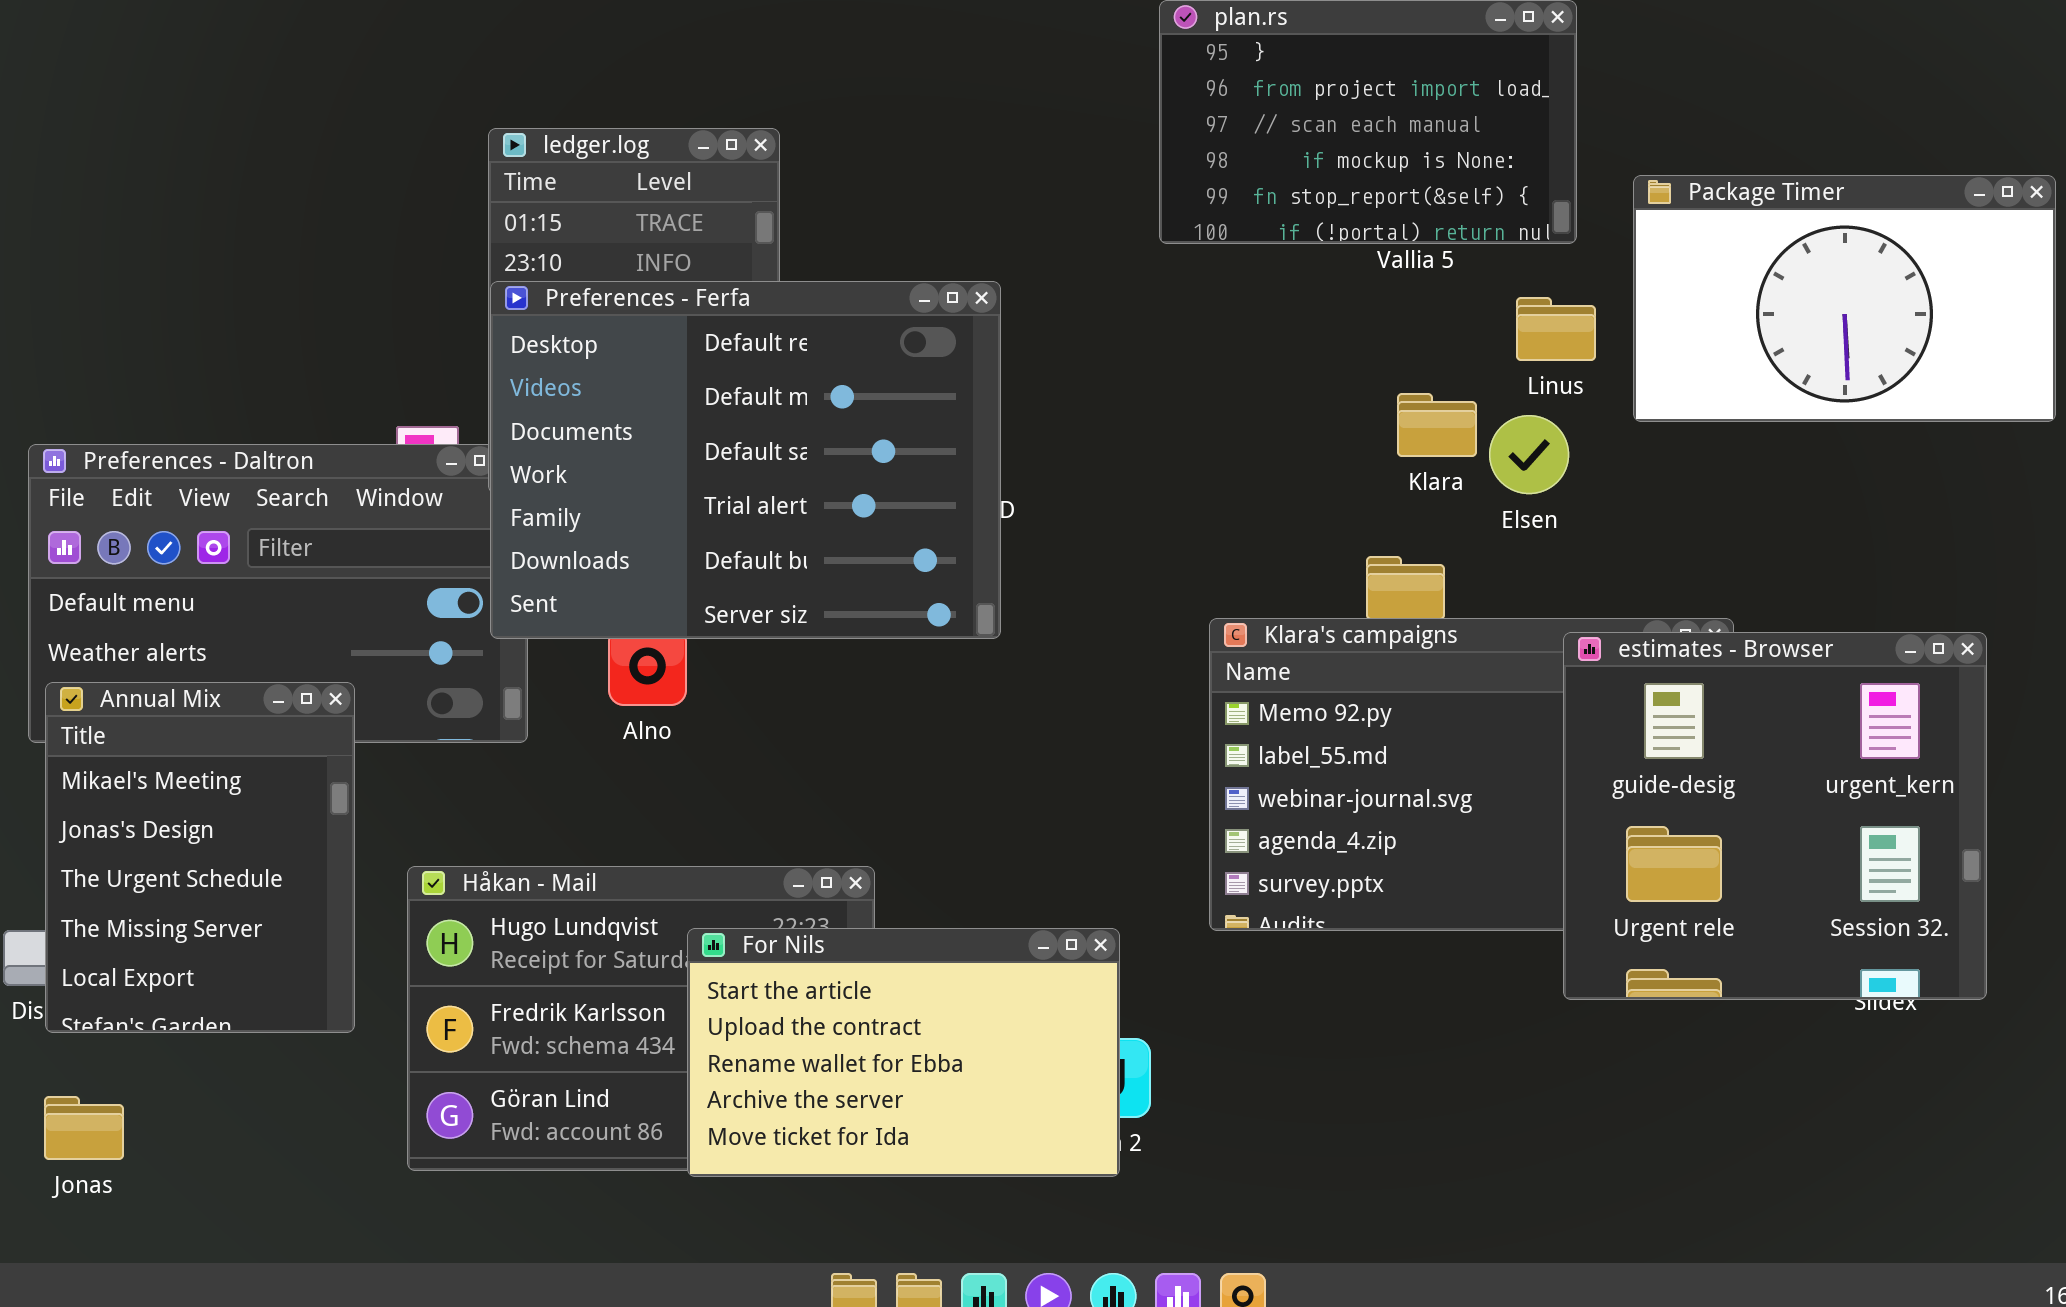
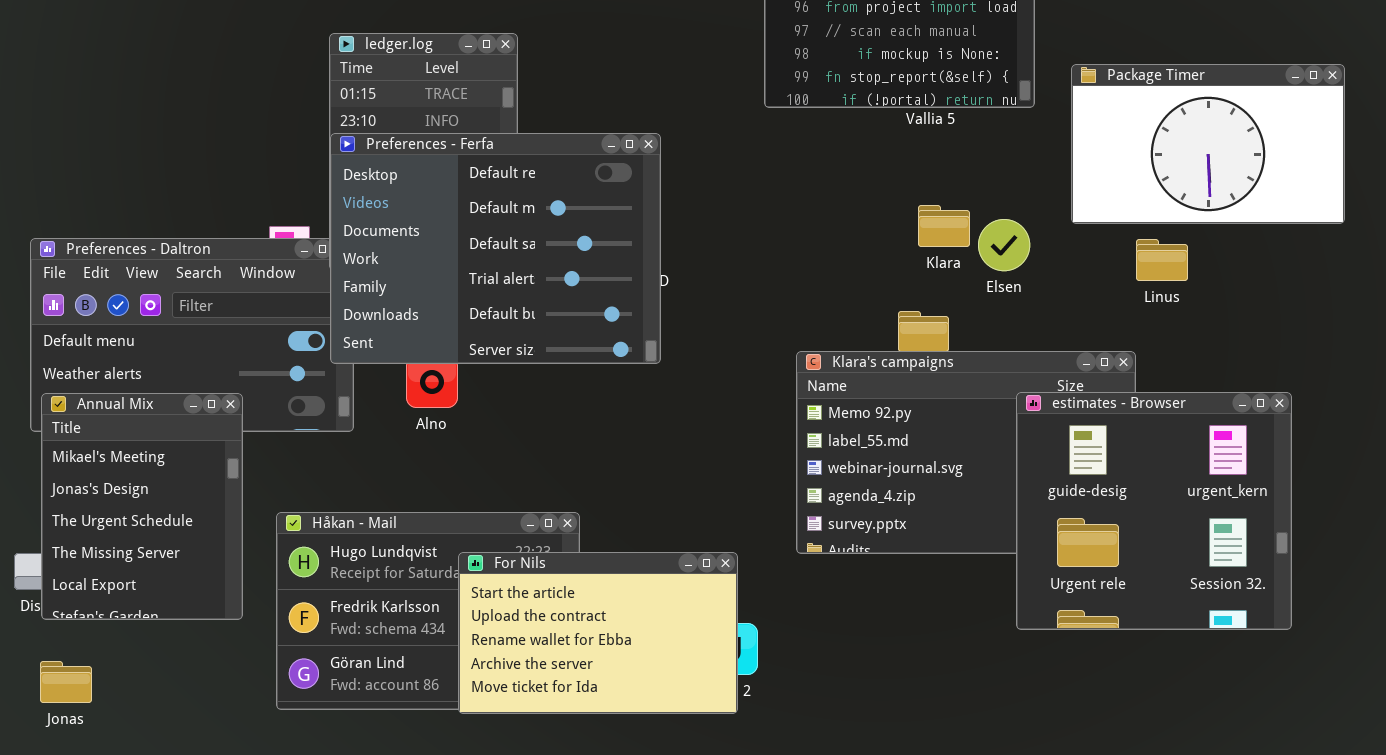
Linus: [1516,297,1596,361] -> [1136,239,1188,281], moved
estimates - Browser: [1563,632,1987,1000] -> [1016,392,1292,630], moved

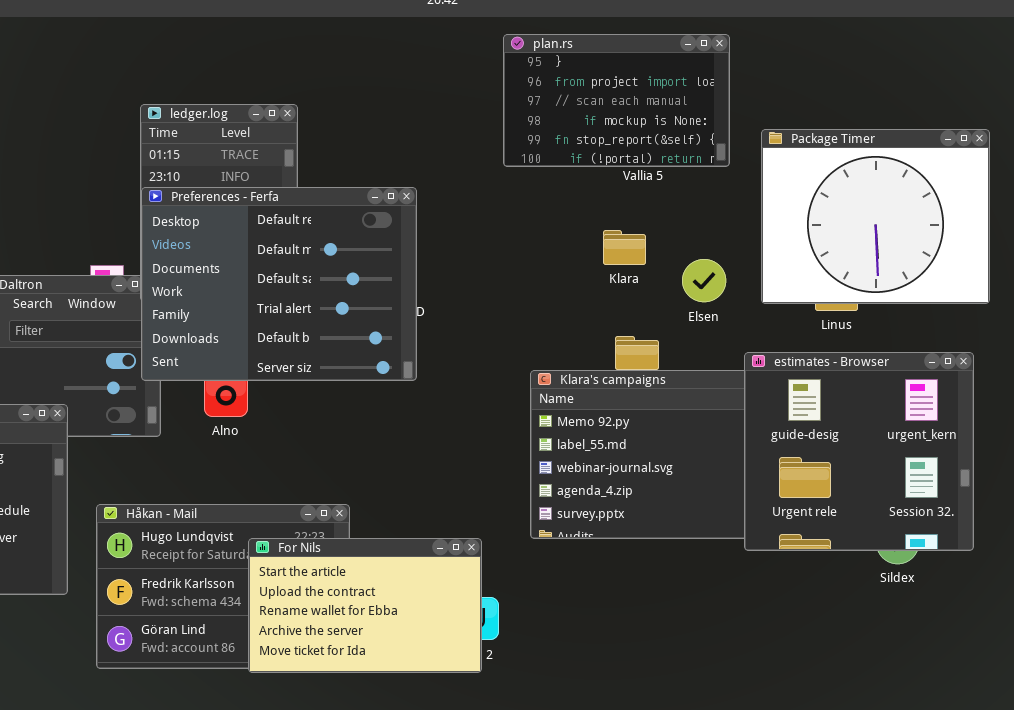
Package Timer: [1071,64,1345,224] -> [761,129,990,304], resized
Klara: [918,205,970,247] -> [603,230,646,265], moved
estimates - Browser: [1016,392,1292,630] -> [744,352,974,551], moved

